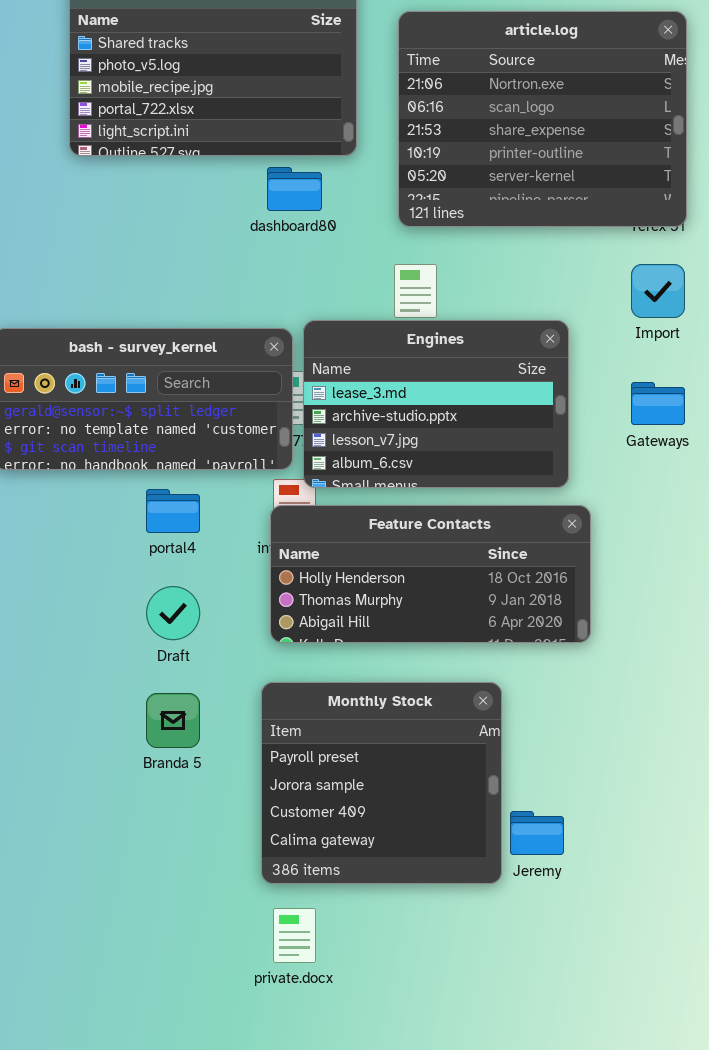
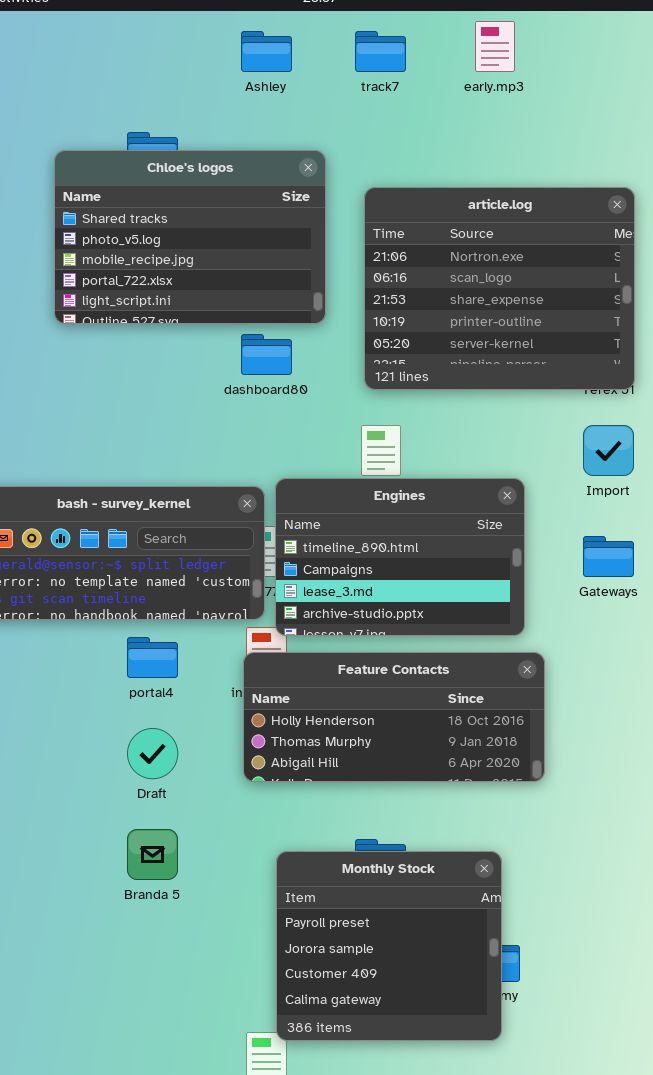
Engines: [303,320,569,488] -> [275,478,525,636], scrolled up 2 rows
Monthly Stock: [261,682,502,884] -> [276,851,502,1041], moved

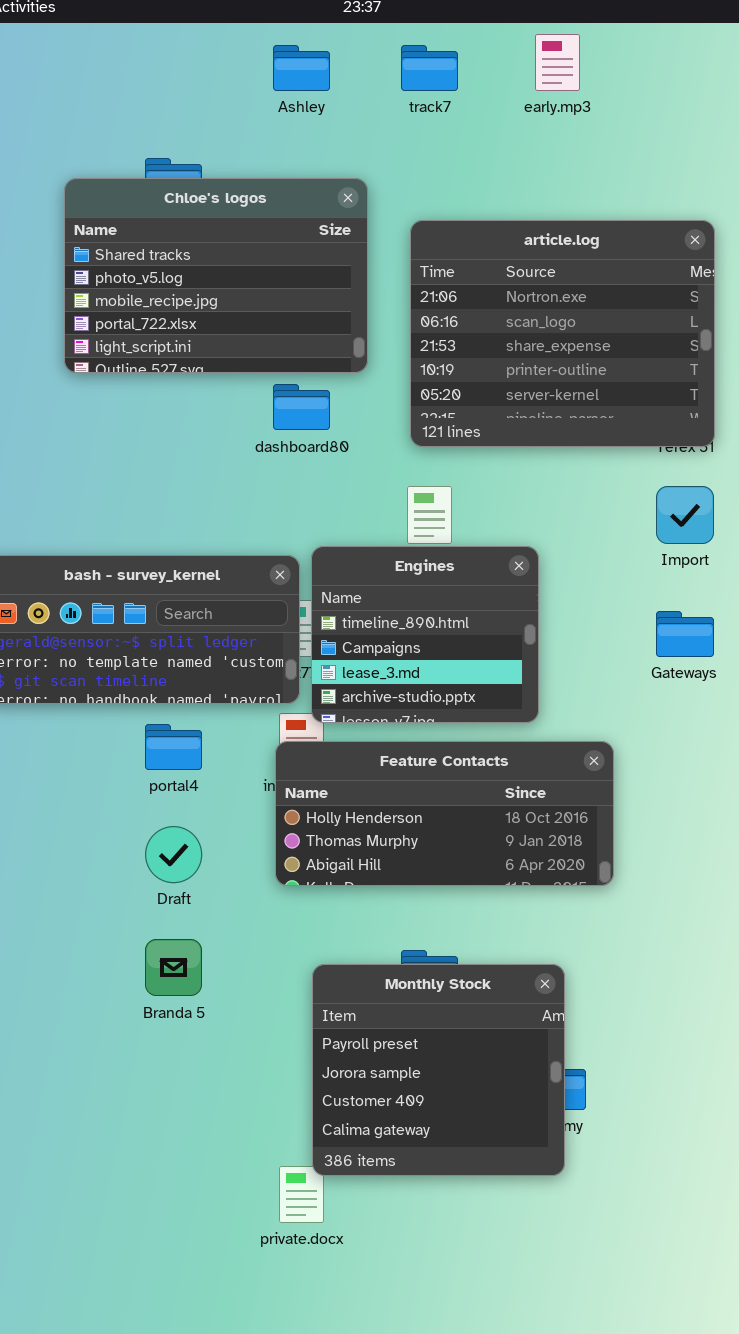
Engines: [275,478,525,636] -> [311,546,539,723], resized

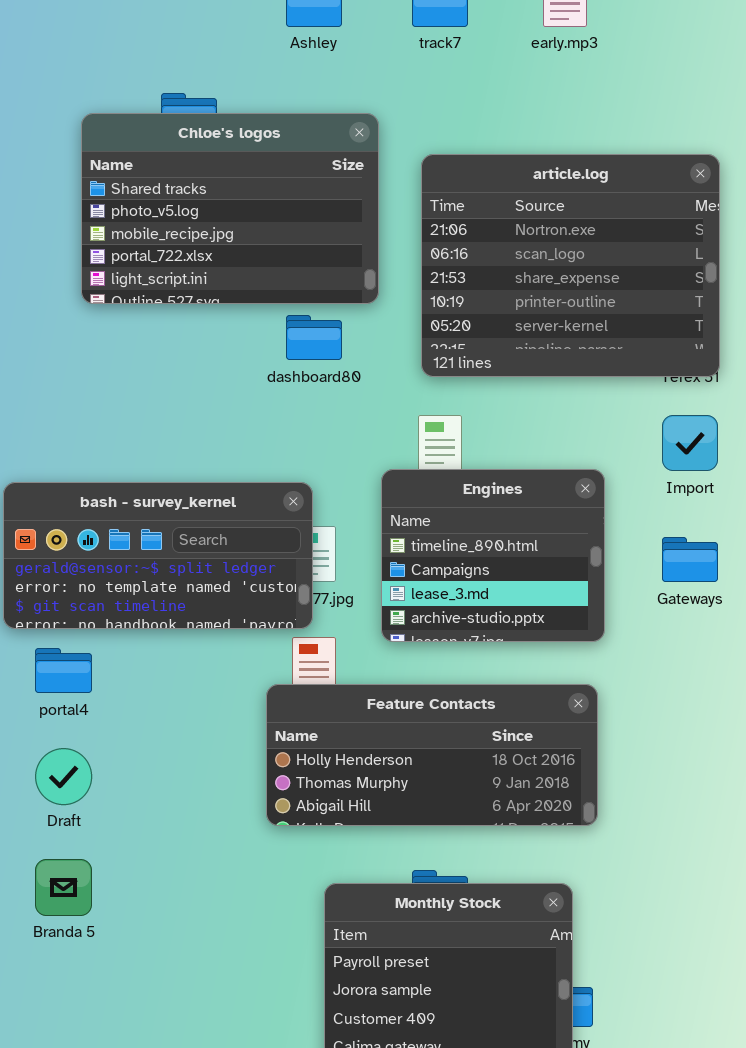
Engines: [311,546,539,723] -> [381,469,605,642], moved
portal4: [145,724,202,770] -> [35,648,92,693], moved
Feature Contacts: [275,741,614,886] -> [266,684,598,826], moved
Draft: [145,826,202,883] -> [35,748,92,805], moved
Branda 5: [145,939,202,996] -> [35,859,92,916], moved

